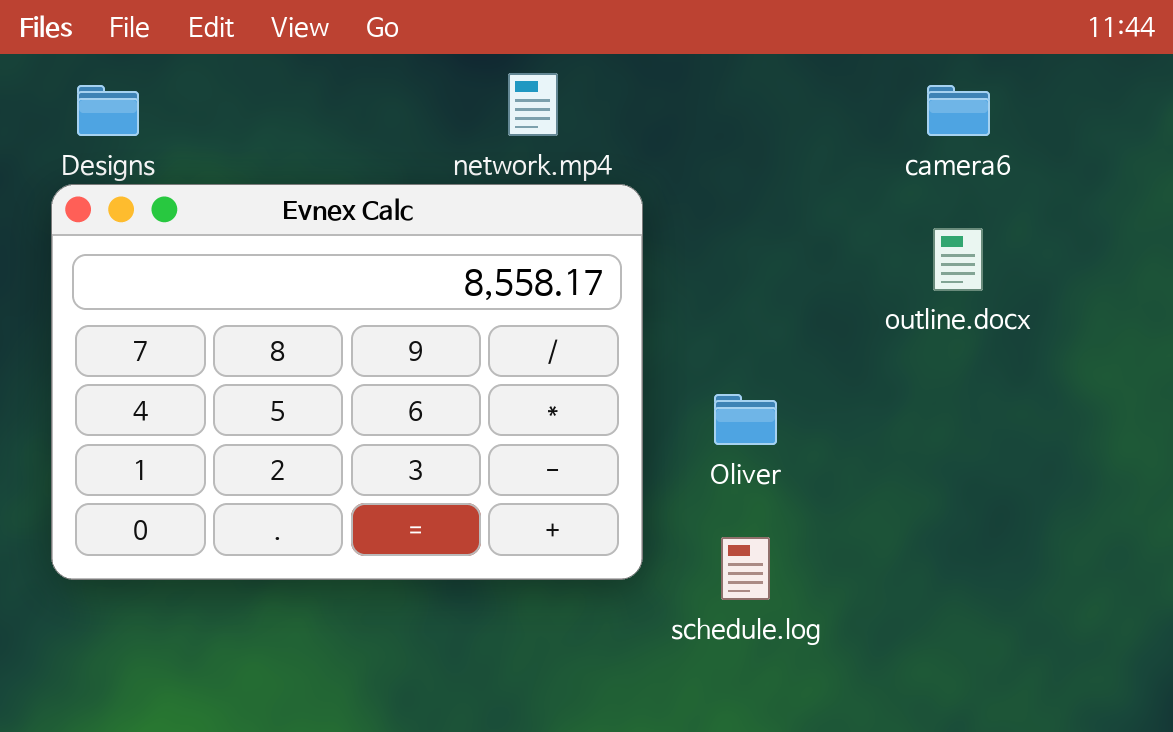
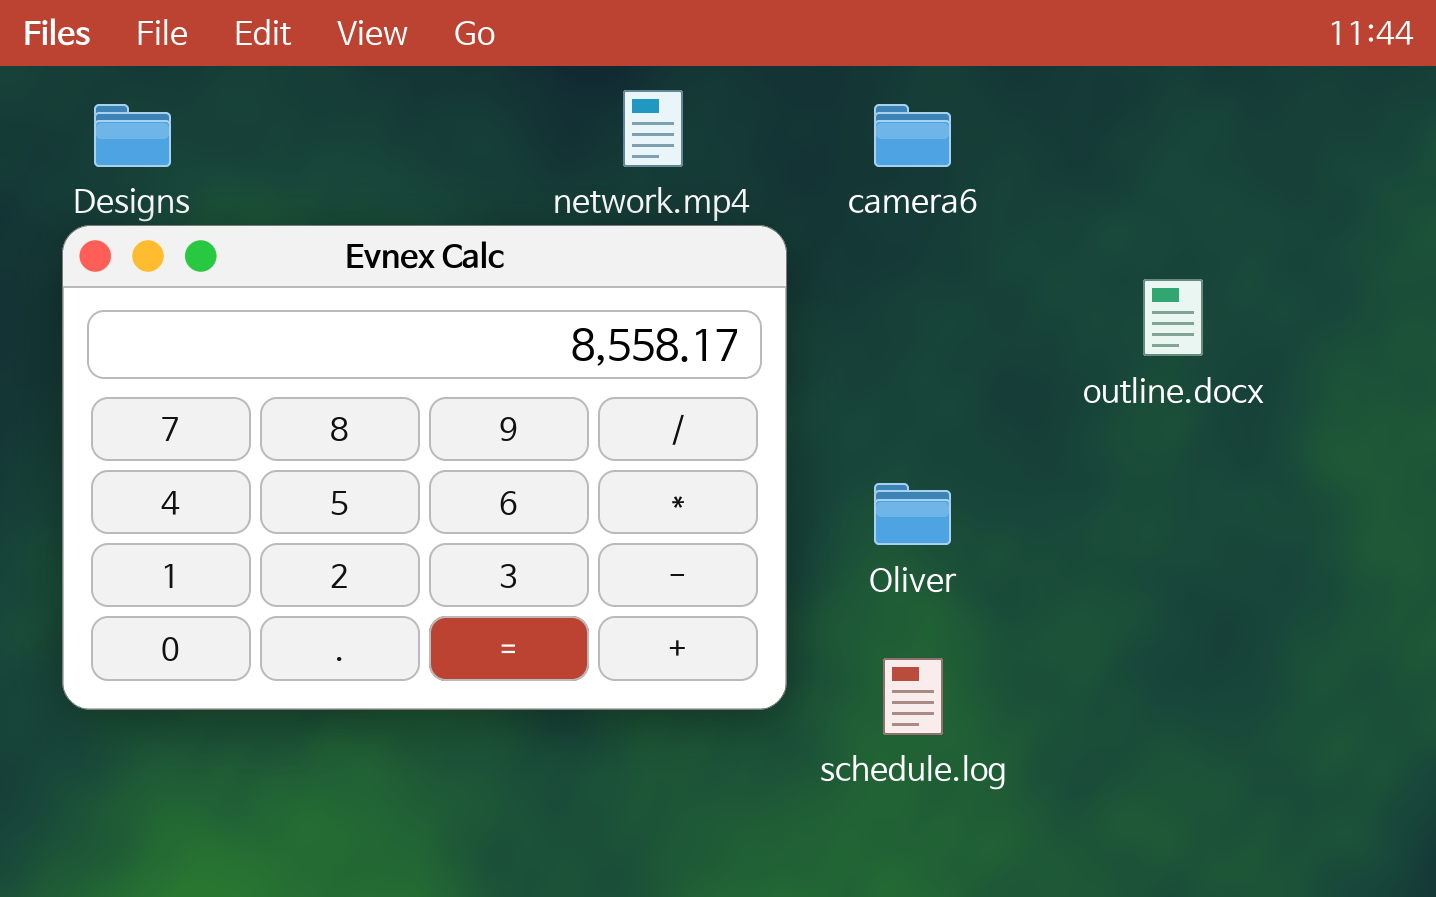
camera6: [927,85,990,136] -> [874,104,951,167], moved

